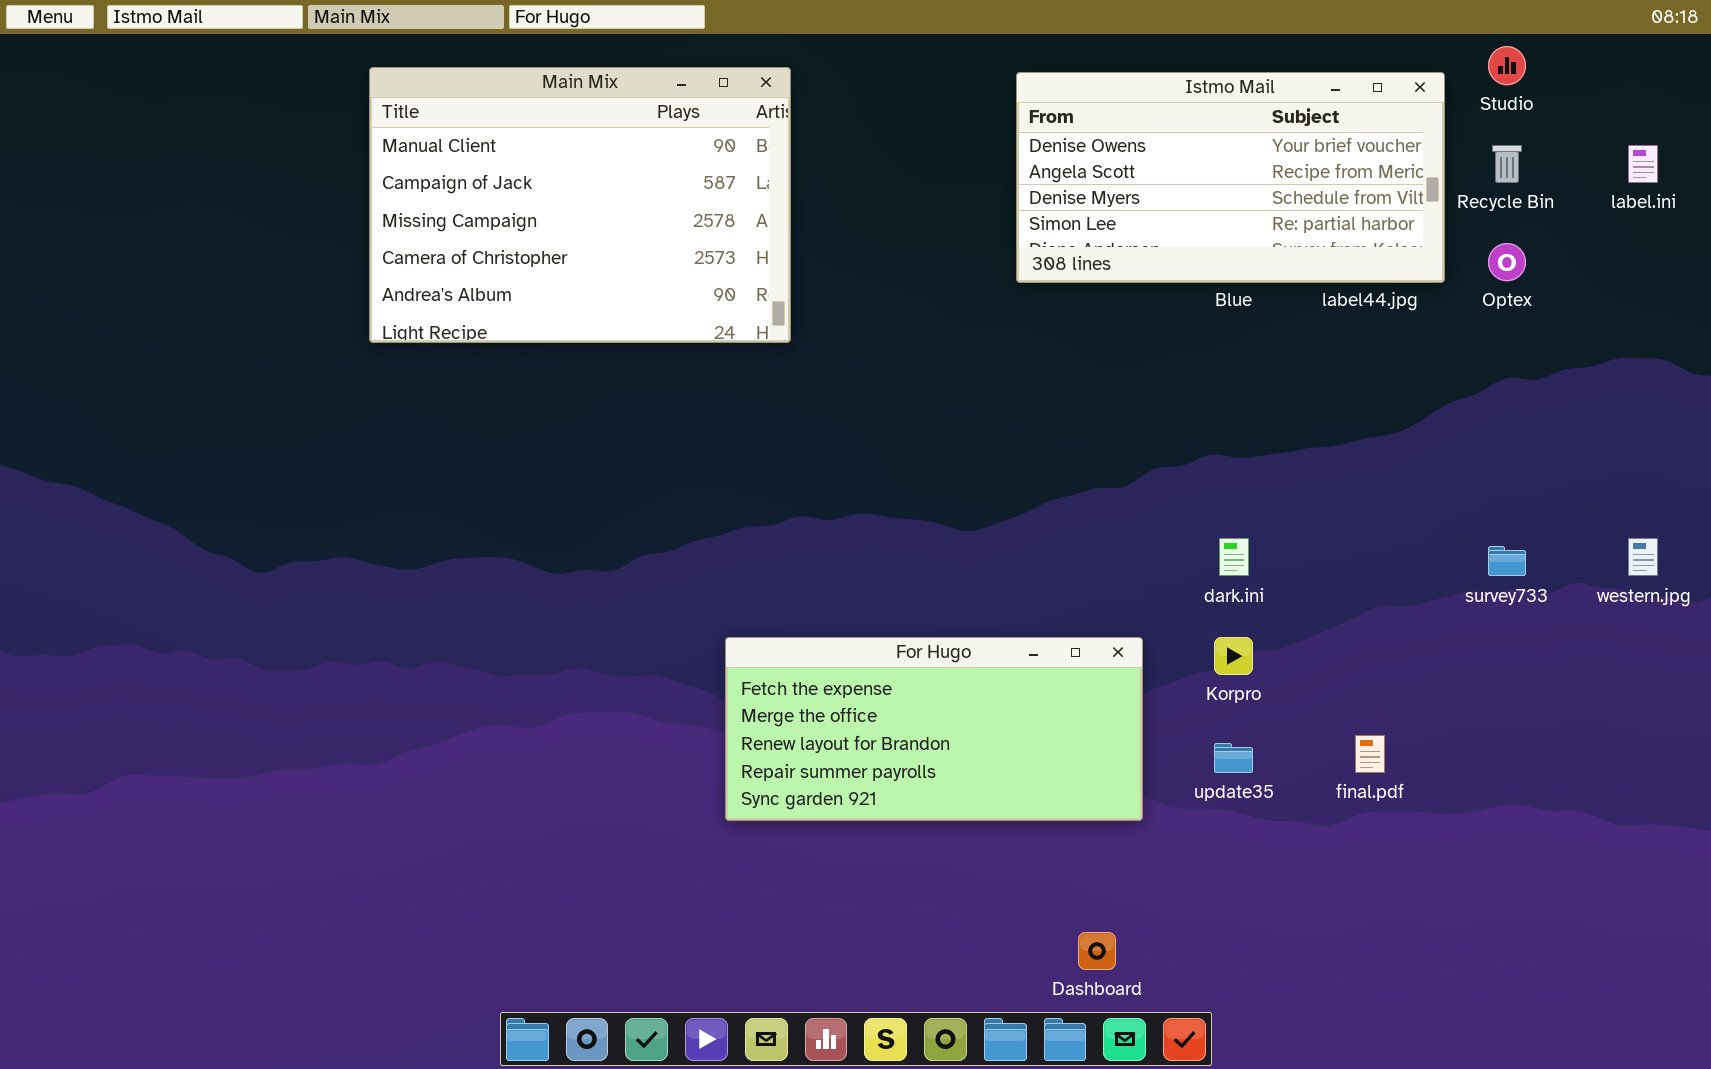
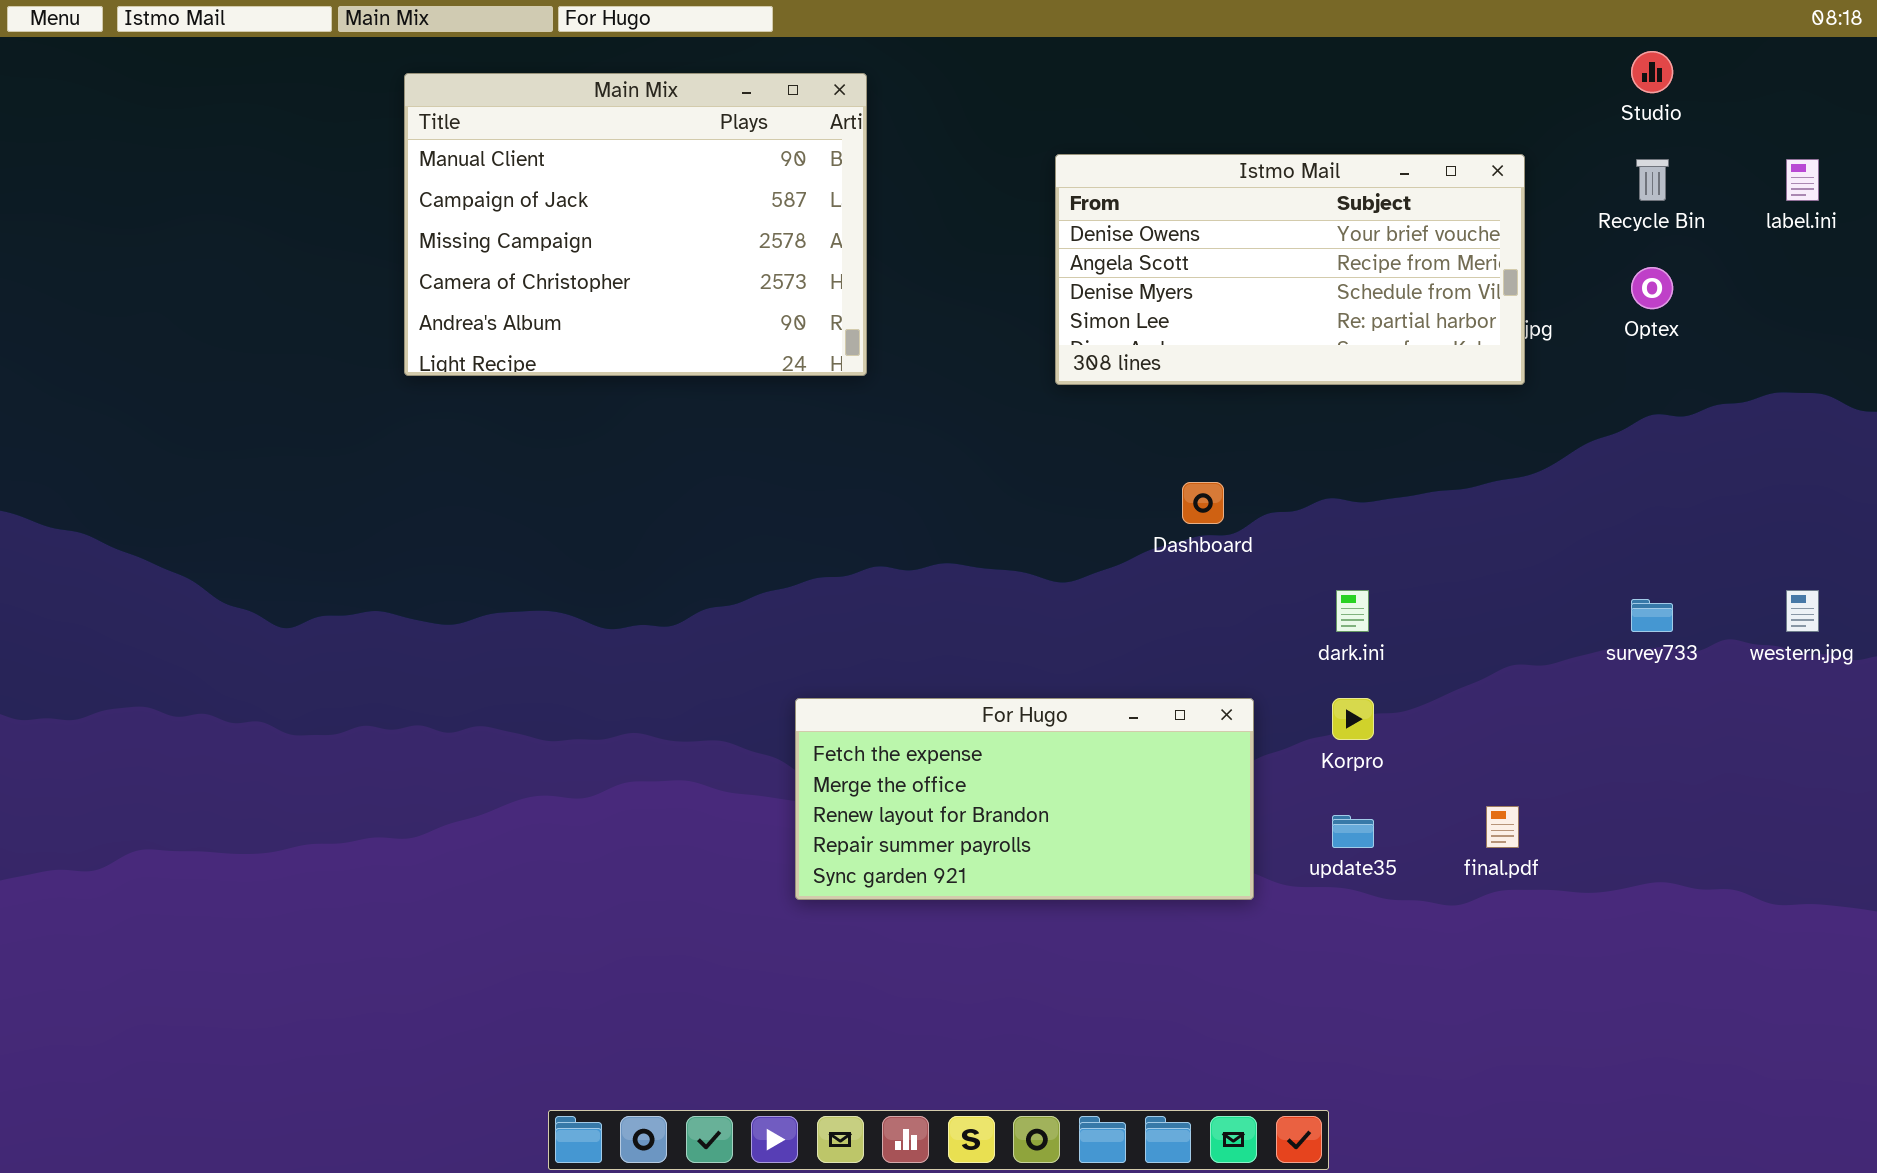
Istmo Mail: [1016,72,1445,283] -> [1055,154,1525,385], moved
Dashboard: [1078,932,1116,970] -> [1182,482,1224,524], moved

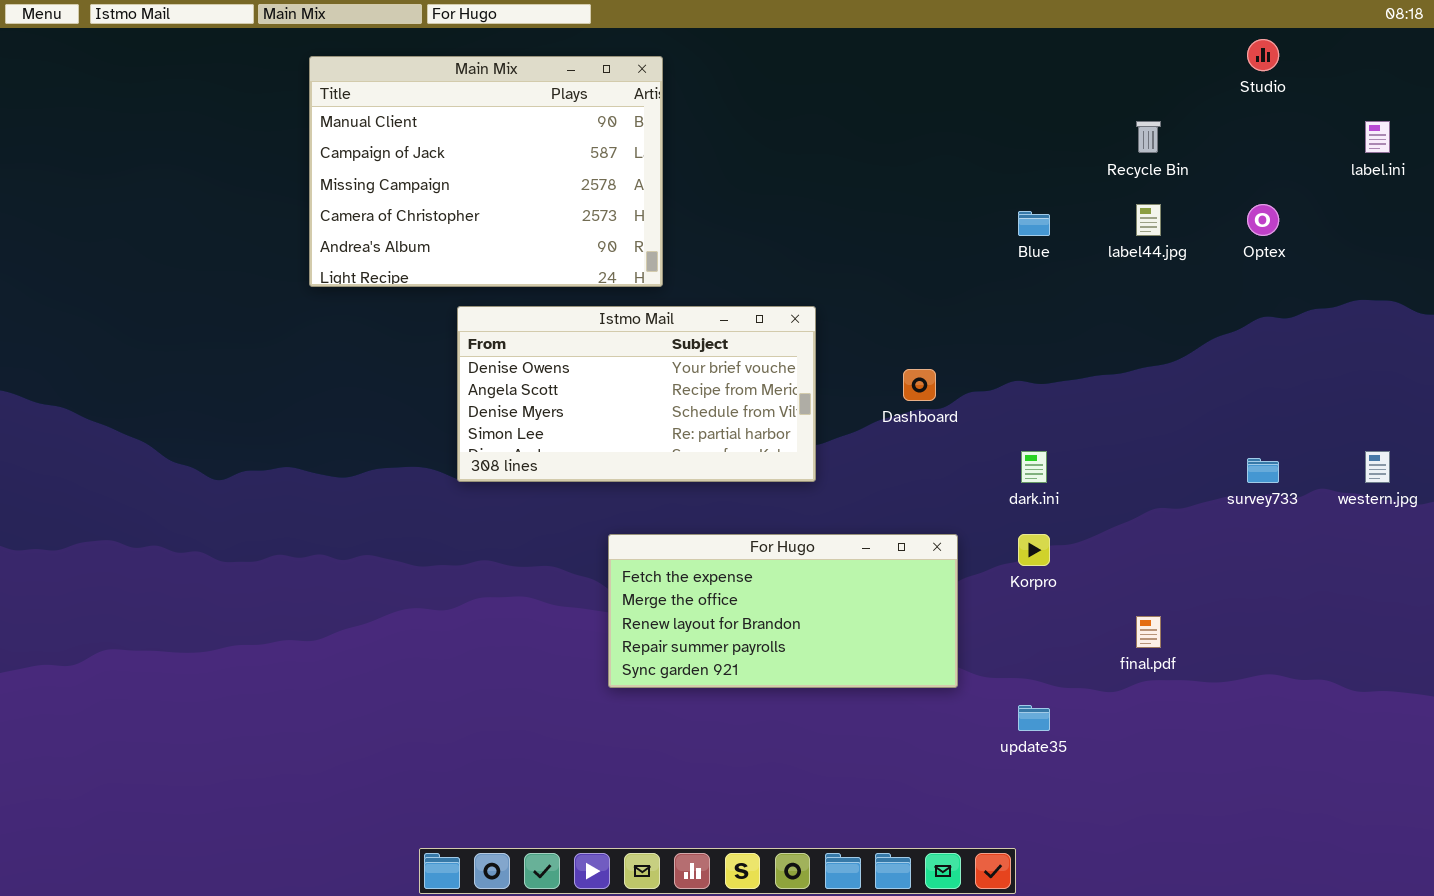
Istmo Mail: [1055,154,1525,385] -> [457,306,816,482], moved
Recycle Bin: [1636,159,1669,201] -> [1136,121,1161,153], moved
update35: [1332,815,1374,848] -> [1018,705,1050,731], moved

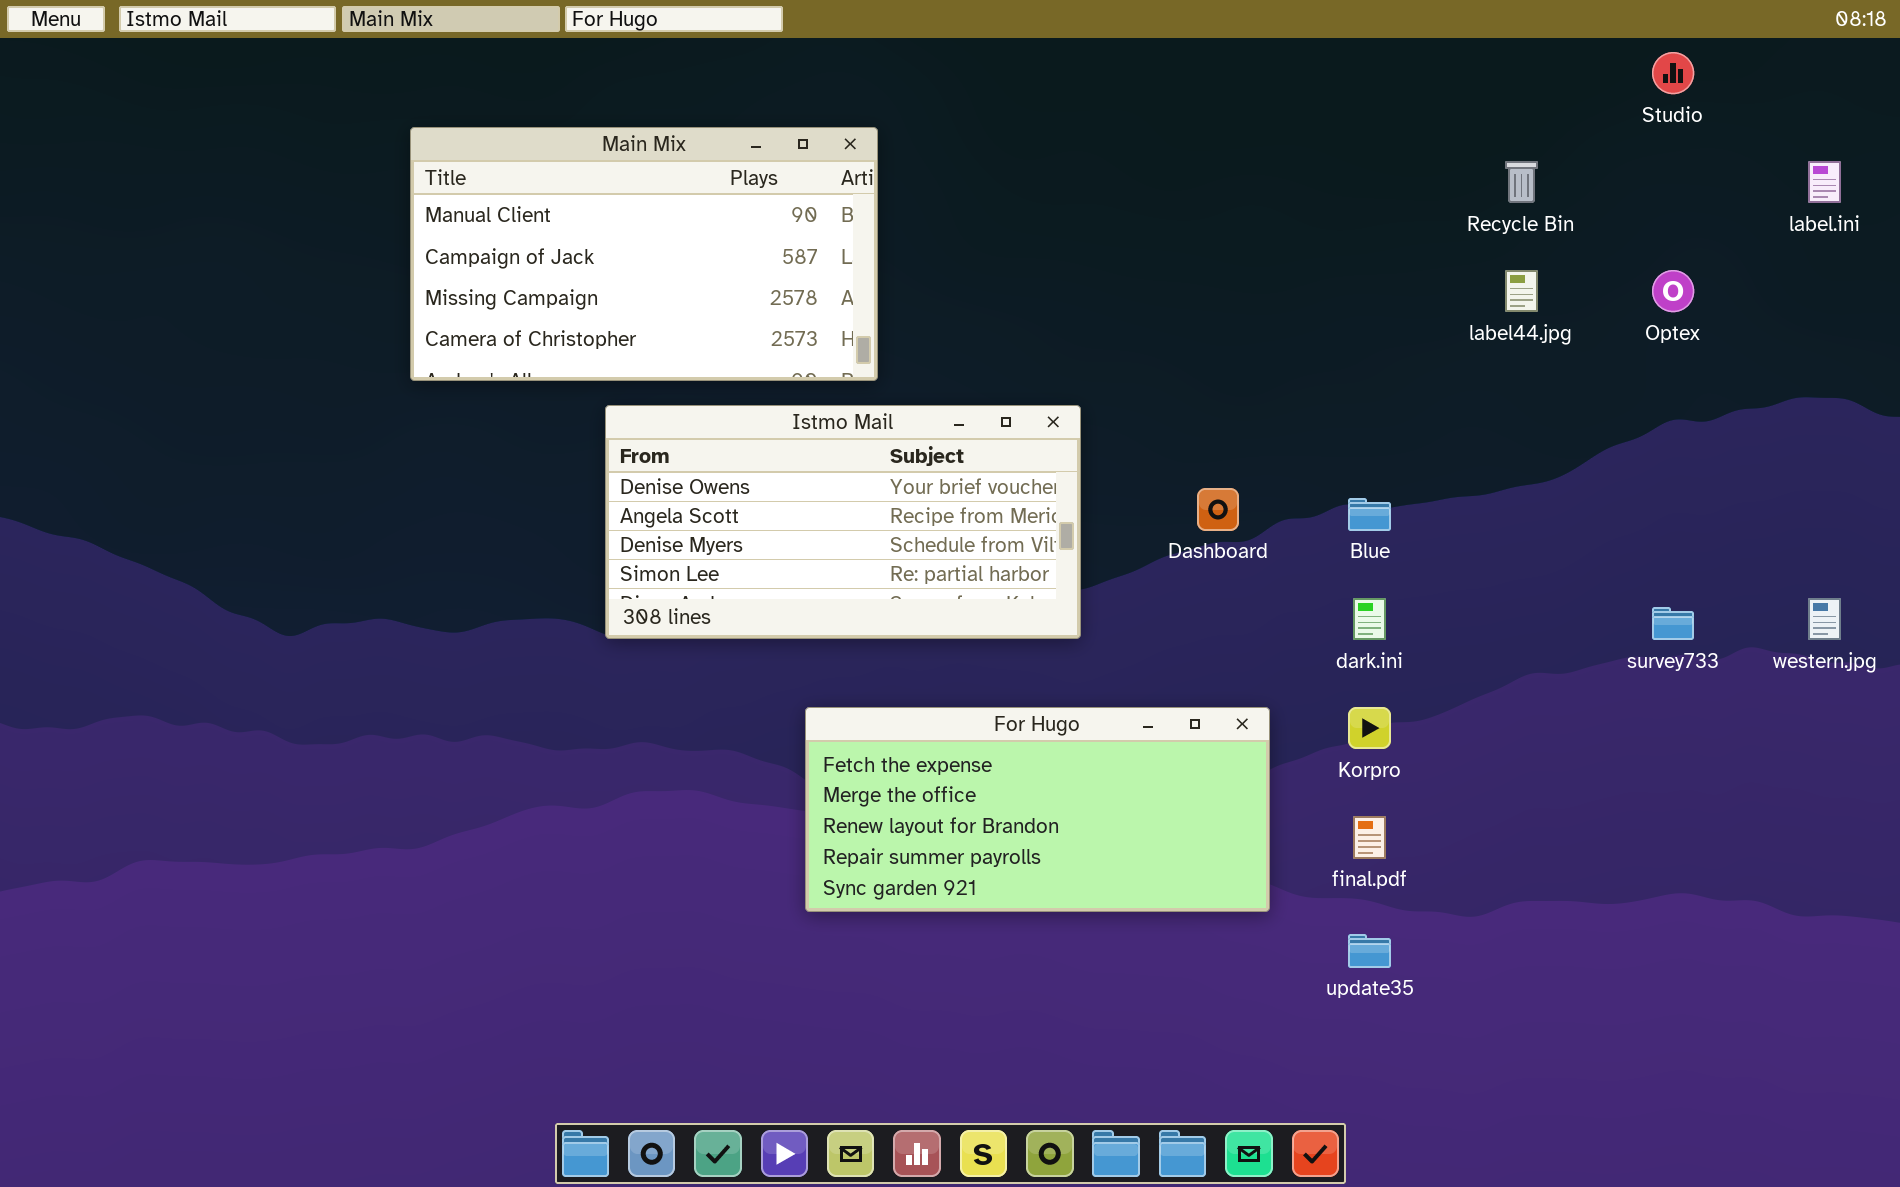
Main Mix: [309,56,663,287] -> [410,127,878,381], resized
Blue: [1018,211,1050,236] -> [1348,498,1391,531], moved
final.pdf: [1136,616,1161,648] -> [1353,816,1386,859], moved

